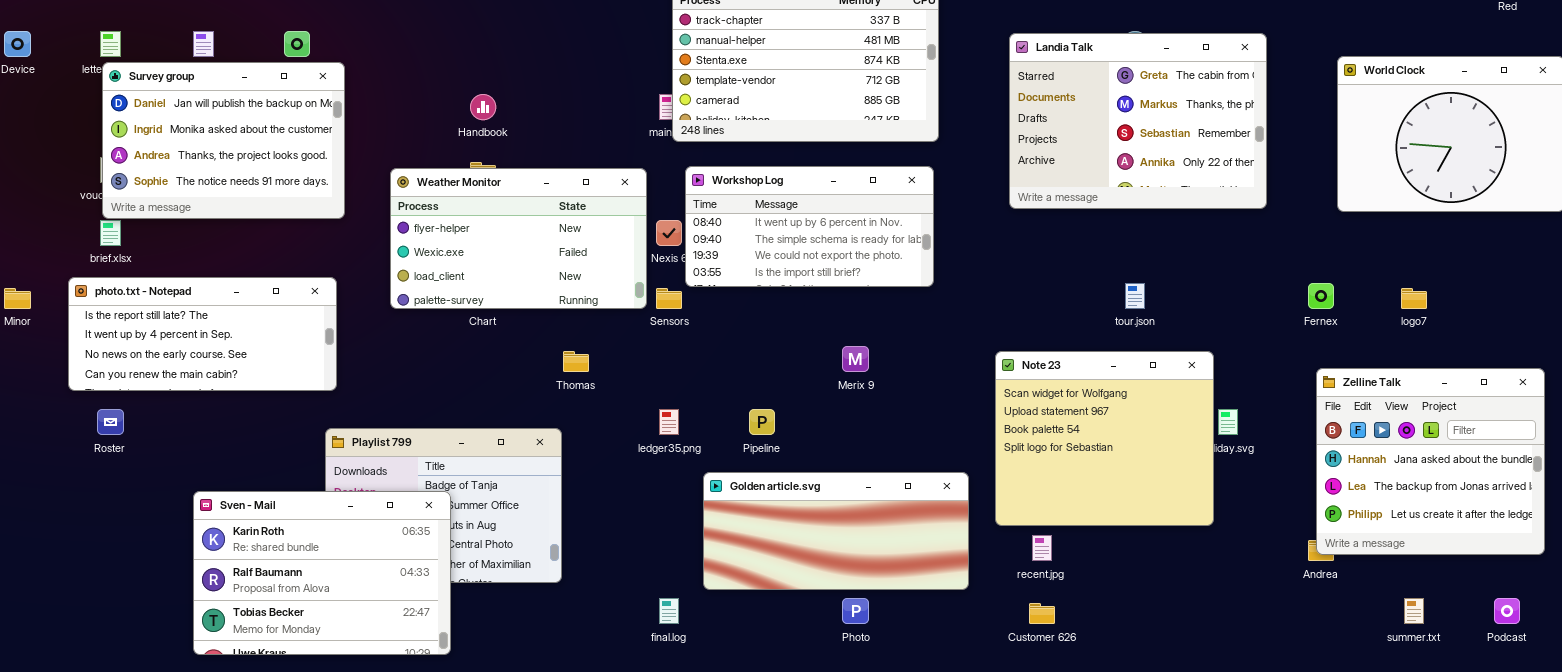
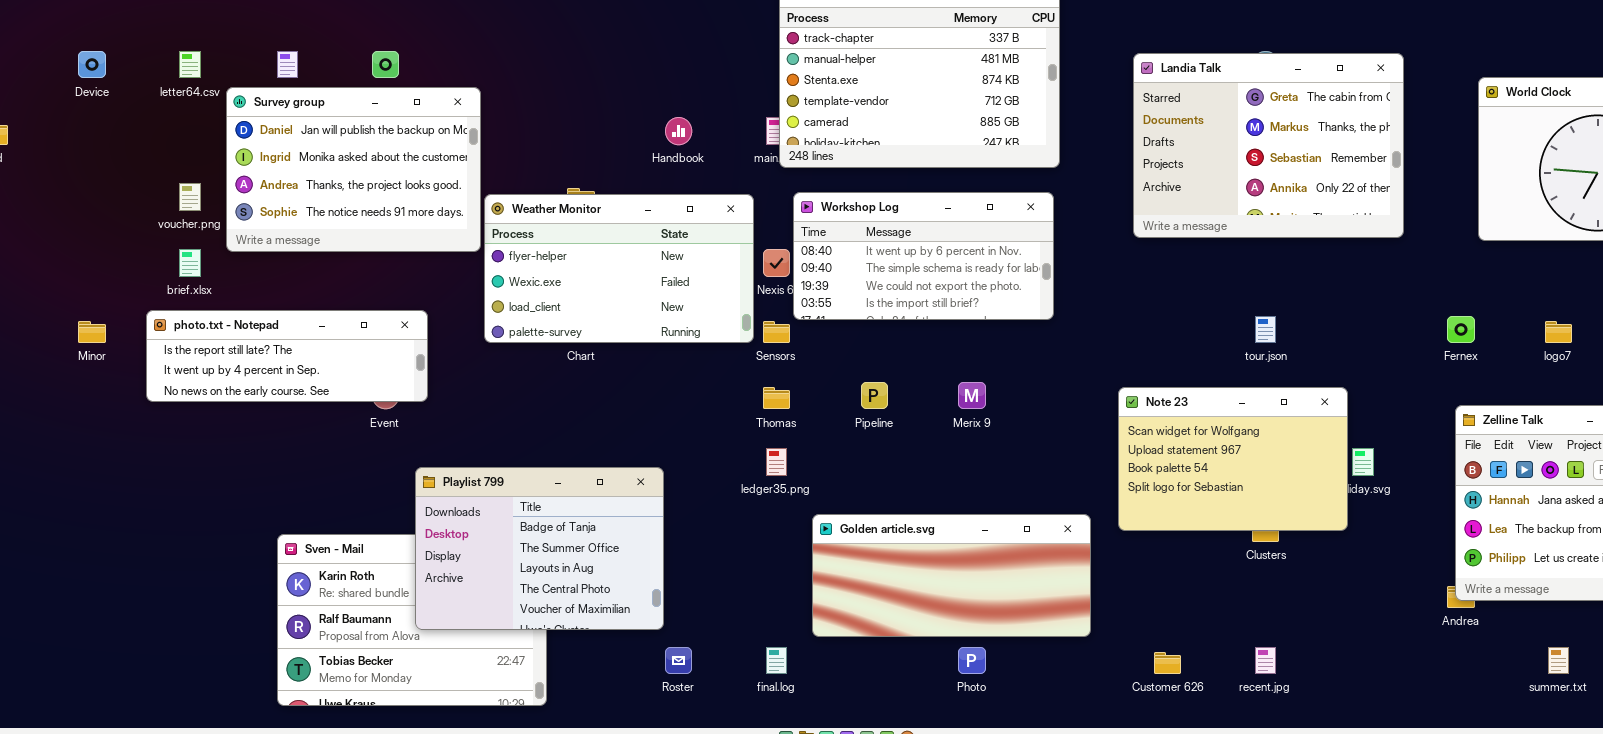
Survey group: [102,62,345,219] -> [226,87,481,252], moved
Handbook: [470,94,496,120] -> [665,117,692,145], moved
photo.txt - Notepad: [68,277,337,391] -> [146,310,428,402], resized
Thomas: [563,351,589,372] -> [763,387,790,409], moved
Note 23: [995,351,1214,526] -> [1118,387,1348,531], resized
Roster: [97,409,124,435] -> [665,647,692,674], moved
Pipeline: [749,409,775,435] -> [861,382,888,409], moved
Playlist 799: [325,428,562,583] -> [415,467,664,630], raised
recent.jpg: [1032,535,1052,561] -> [1255,647,1276,674], moved

